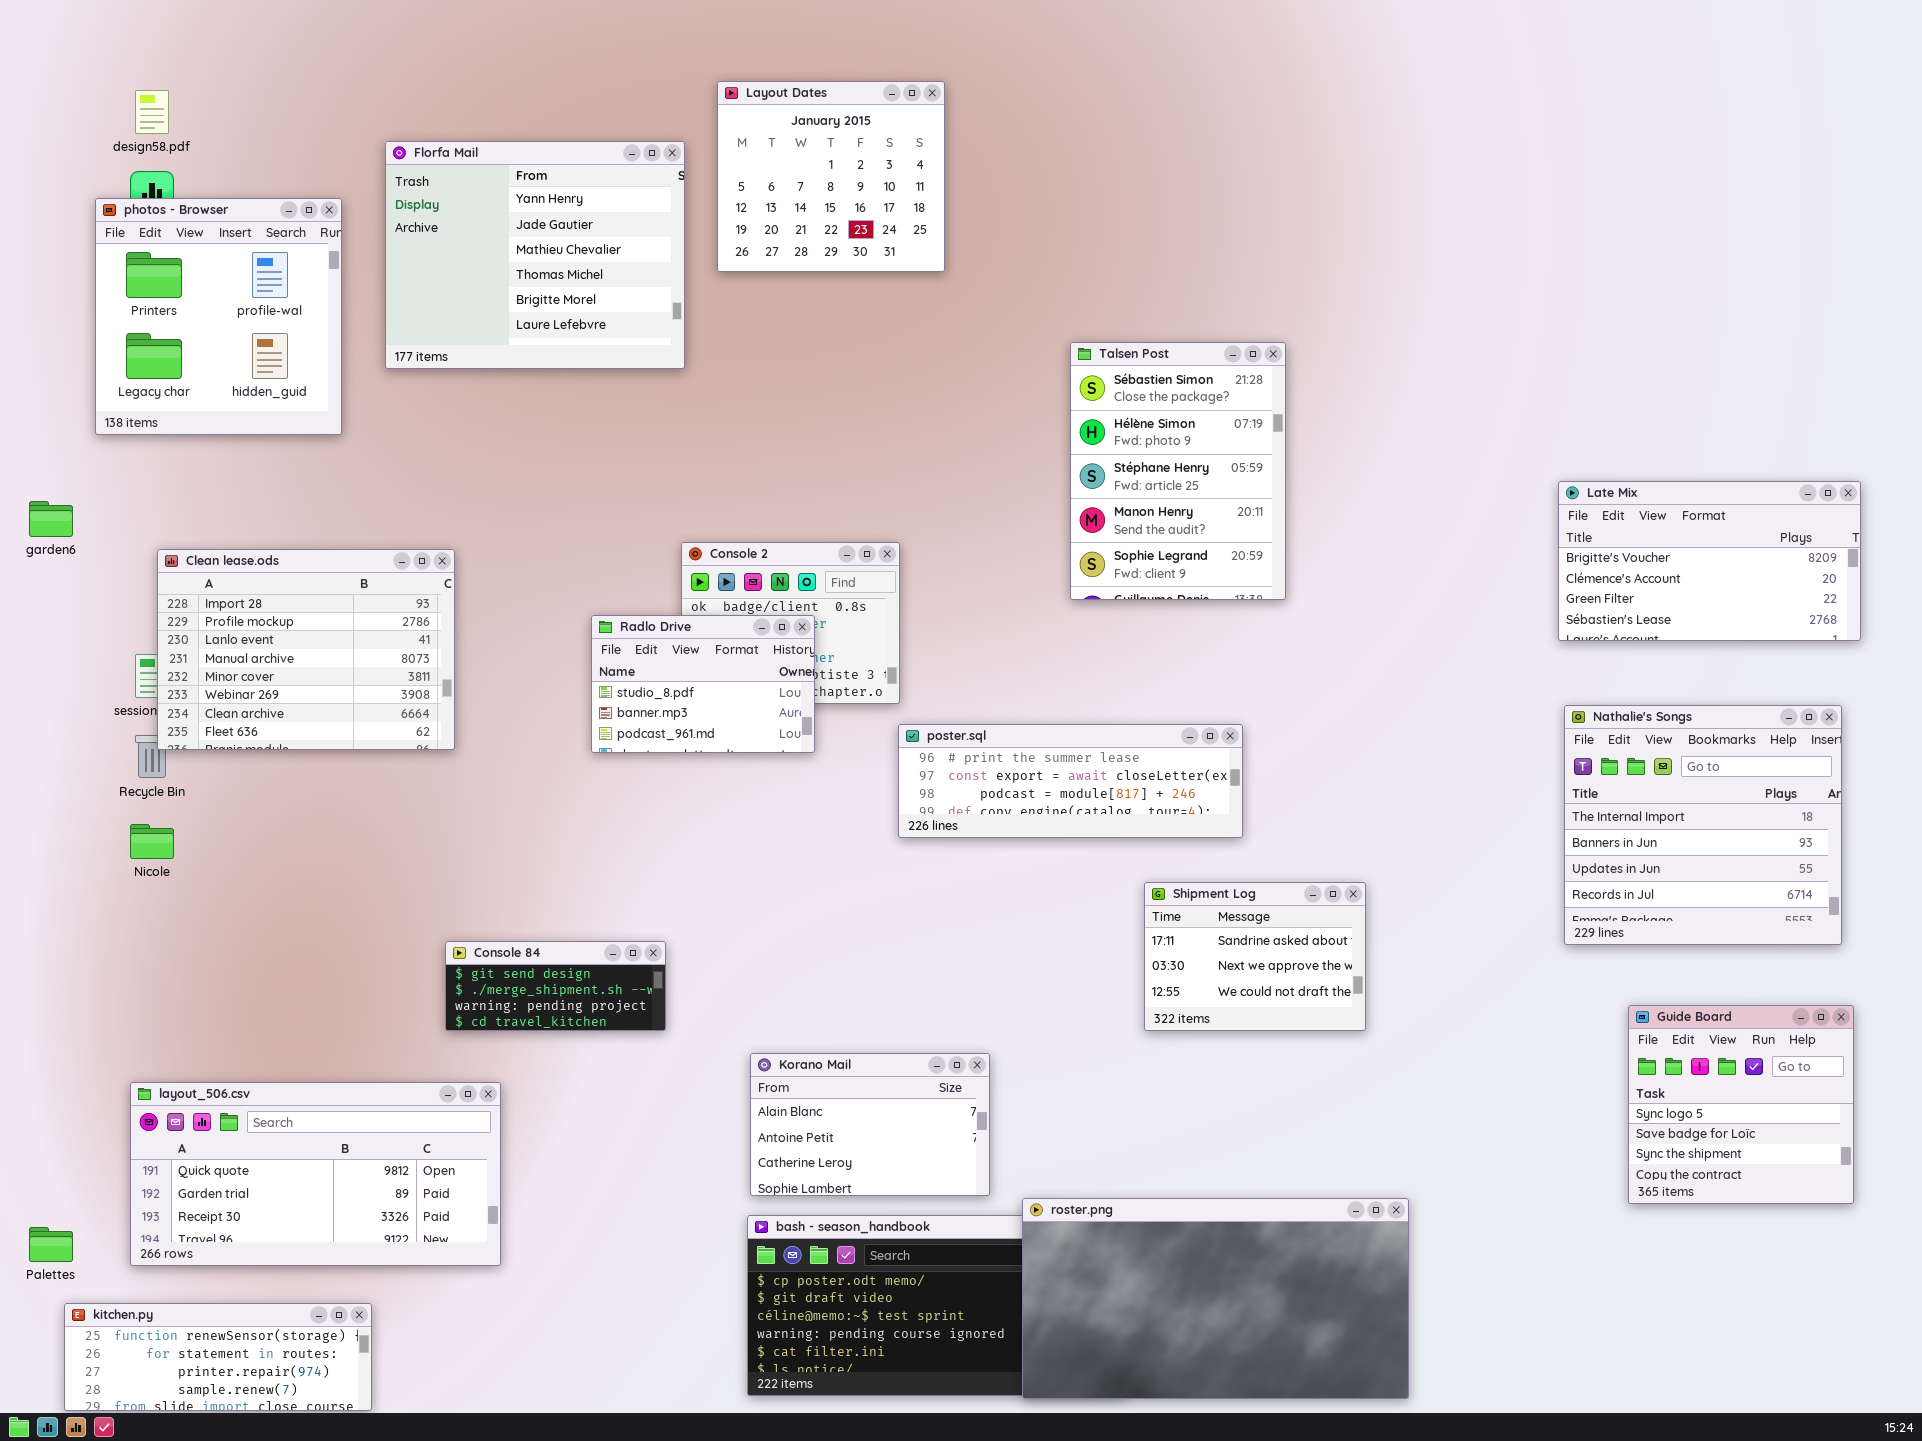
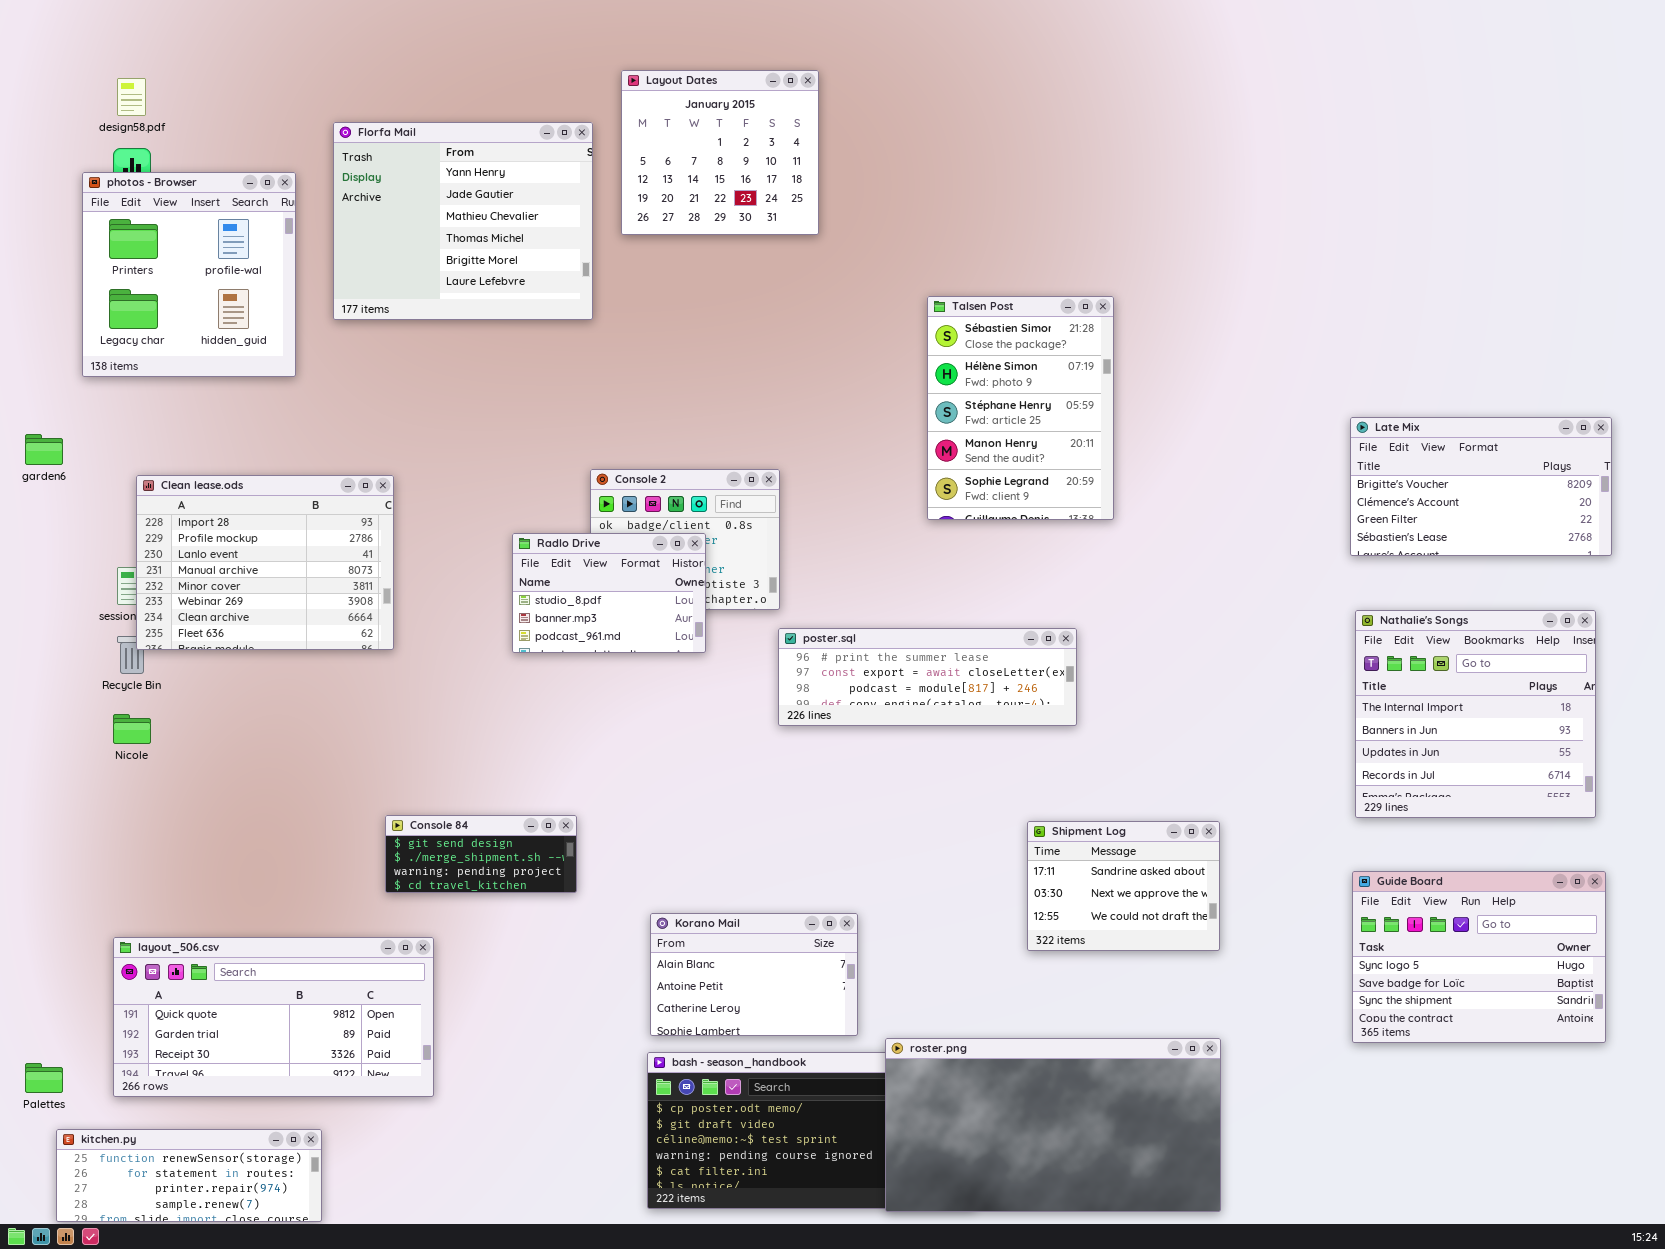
Shipment Log: [1144,882,1366,1031] -> [1027,821,1220,951], moved
Guide Board: [1628,1005,1854,1204] -> [1352,871,1606,1043], resized

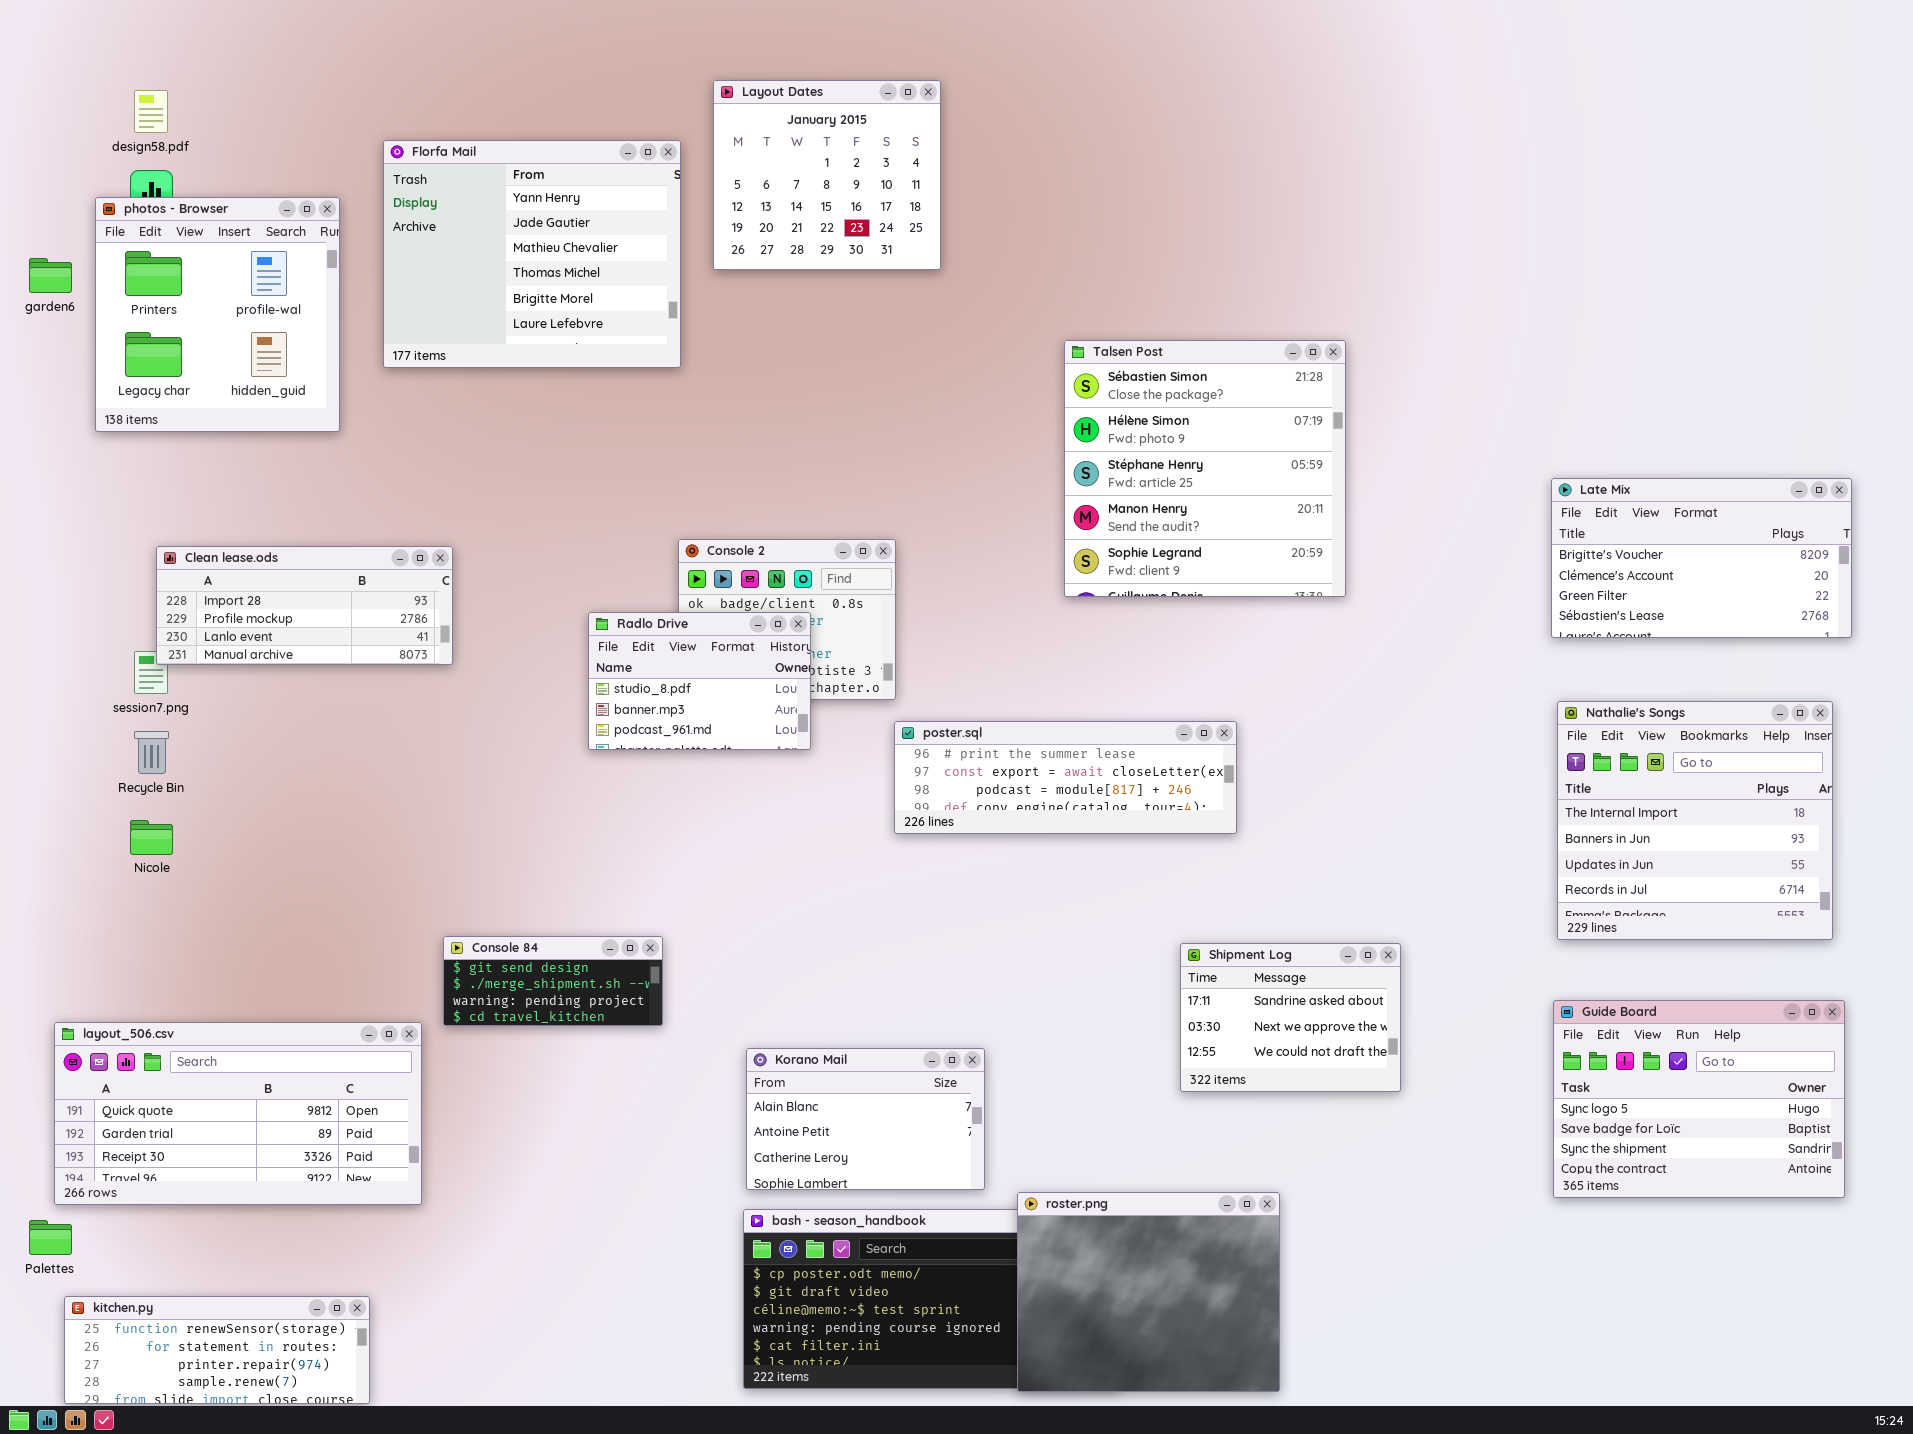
Talsen Post: [927,296,1114,520] -> [1064,340,1346,597], resized
garden6: [25,434,63,465] -> [29,258,72,293], moved
Clean lease.ods: [136,475,394,650] -> [156,546,453,665], resized
layout_506.csv: [113,937,434,1097] -> [54,1022,422,1205], moved
roster.png: [885,1038,1221,1212] -> [1017,1192,1280,1392], resized

